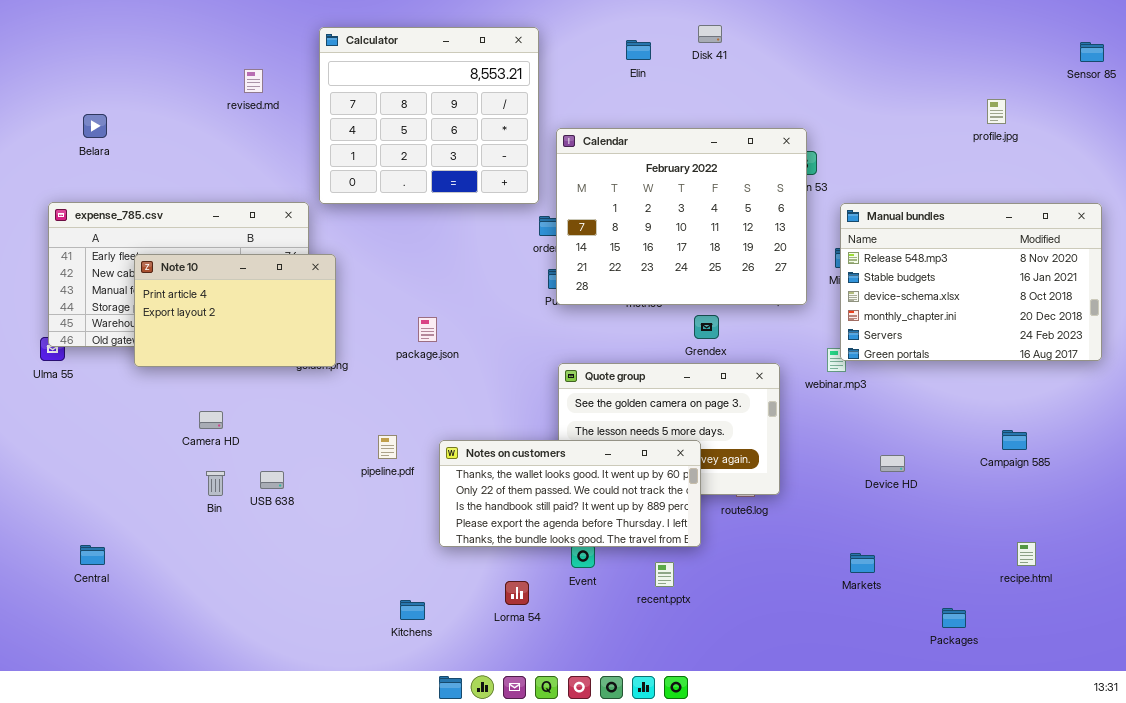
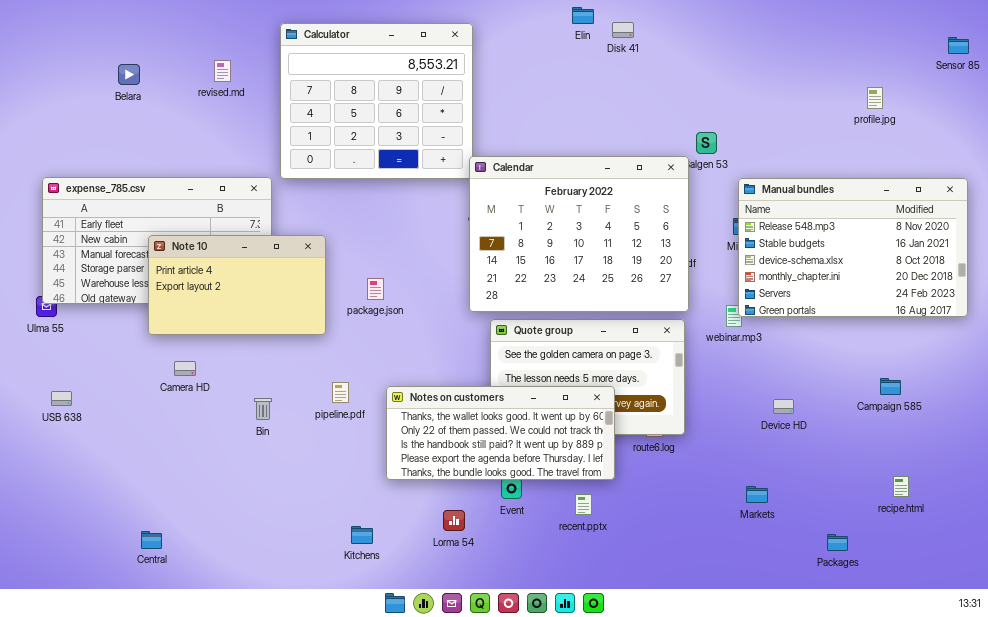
Elin: [626,40,651,60] -> [572,7,594,24], moved
Belara: [83,114,107,138] -> [118,64,140,85], moved
Calendar: [556,128,807,305] -> [469,156,689,312], moved
Note 10: [134,254,336,367] -> [148,235,326,335], moved
Bin: [206,471,225,496] -> [254,398,272,420], moved
USB 638: [260,471,284,489] -> [51,391,72,406], moved
Central: [80,545,105,565] -> [141,531,162,549], moved

